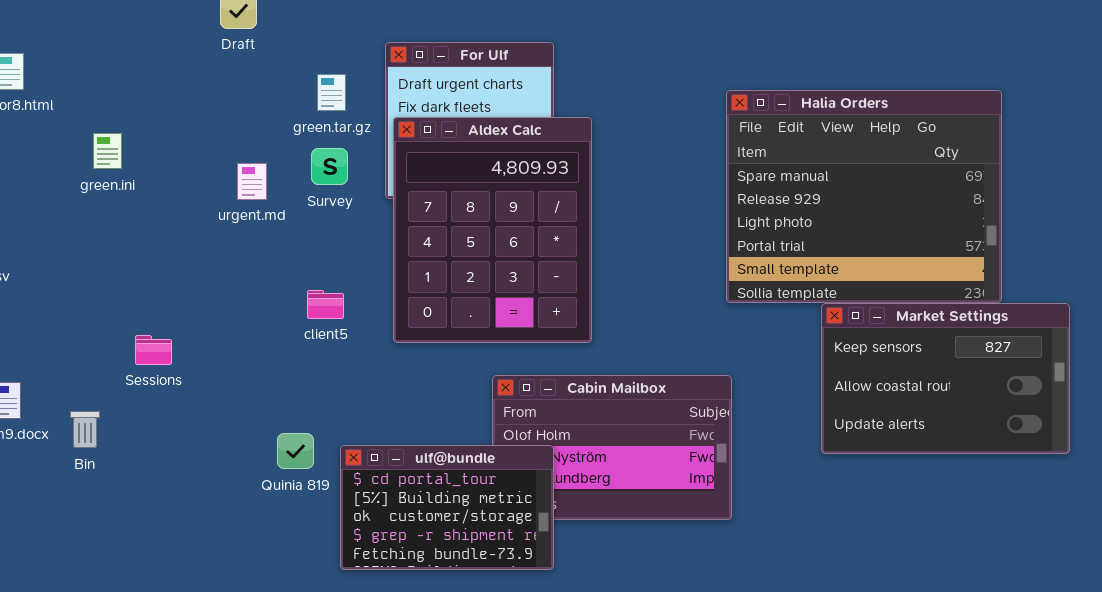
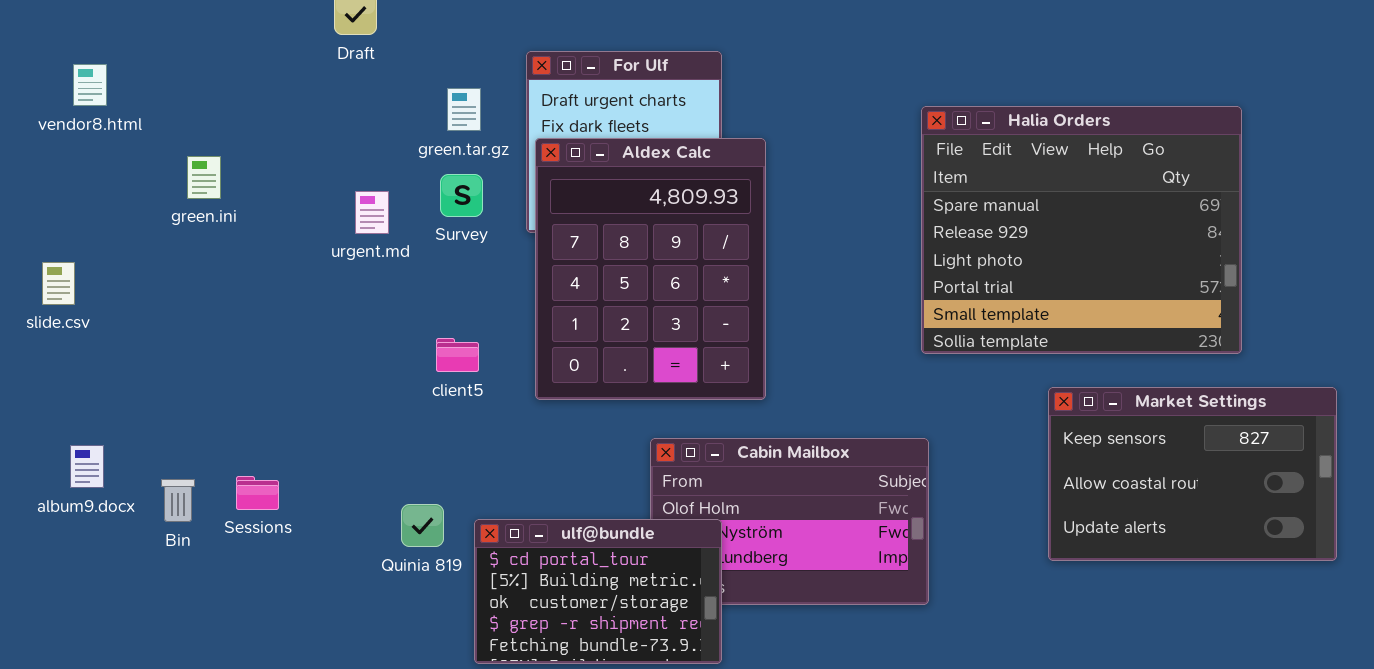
Market Settings: [821,303,1070,454] -> [1048,387,1337,561], moved
Sessions: [135,335,172,365] -> [236,476,279,510], moved

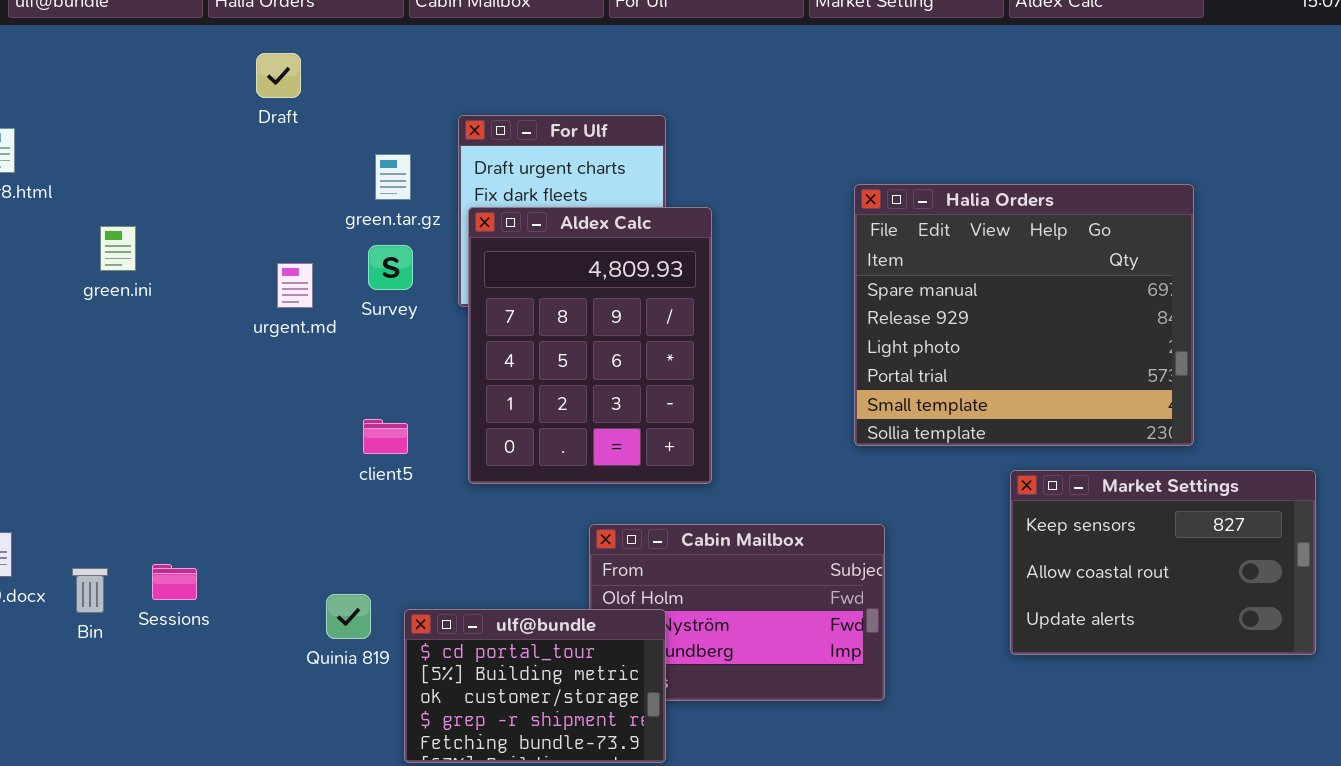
Halia Orders: [921,106,1242,354] -> [854,184,1194,446], moved

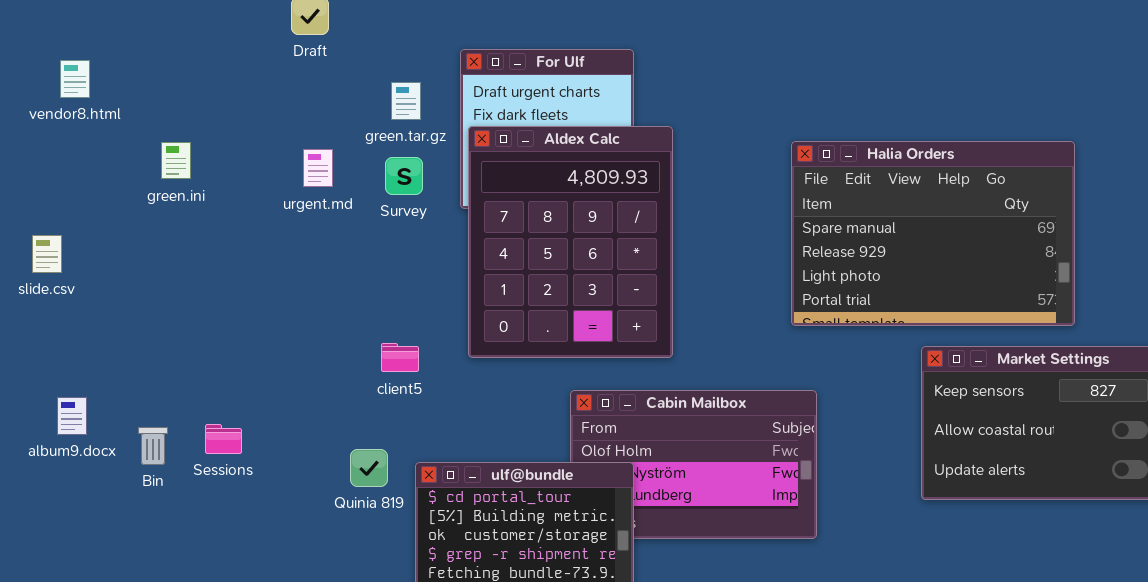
Halia Orders: [854,184,1194,446] -> [791,141,1075,326], resized
urgent.md: [277,263,313,308] -> [303,149,333,187], moved
client5: [363,419,408,454] -> [381,343,419,372], moved

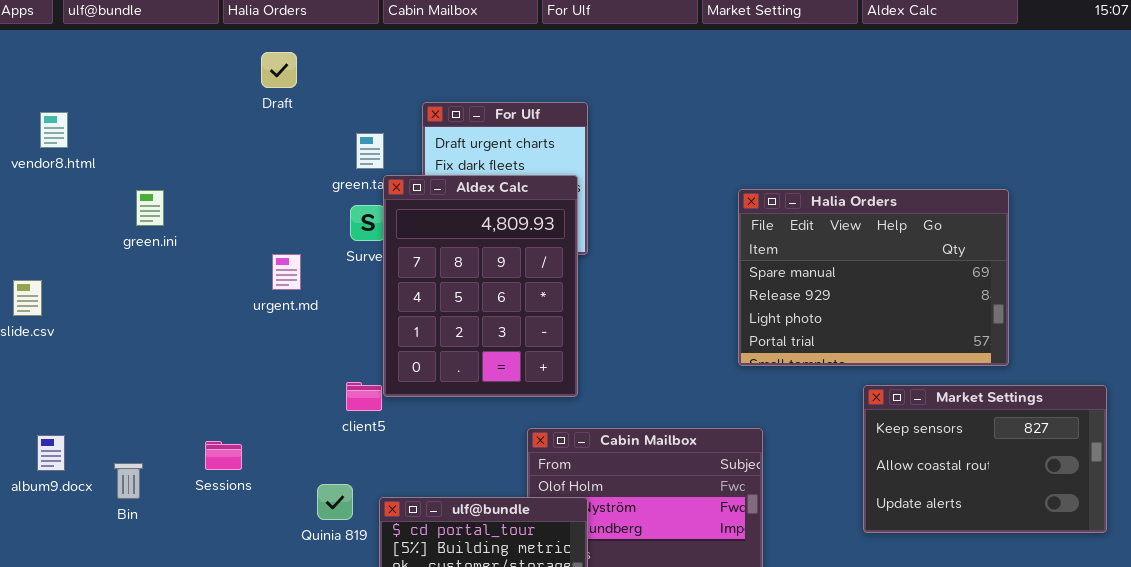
Aldex Calc: [468,126,673,358] -> [383,175,578,397], moved
urgent.md: [303,149,333,187] -> [272,254,301,290], moved
Sessions: [205,424,242,454] -> [205,441,242,470], moved

